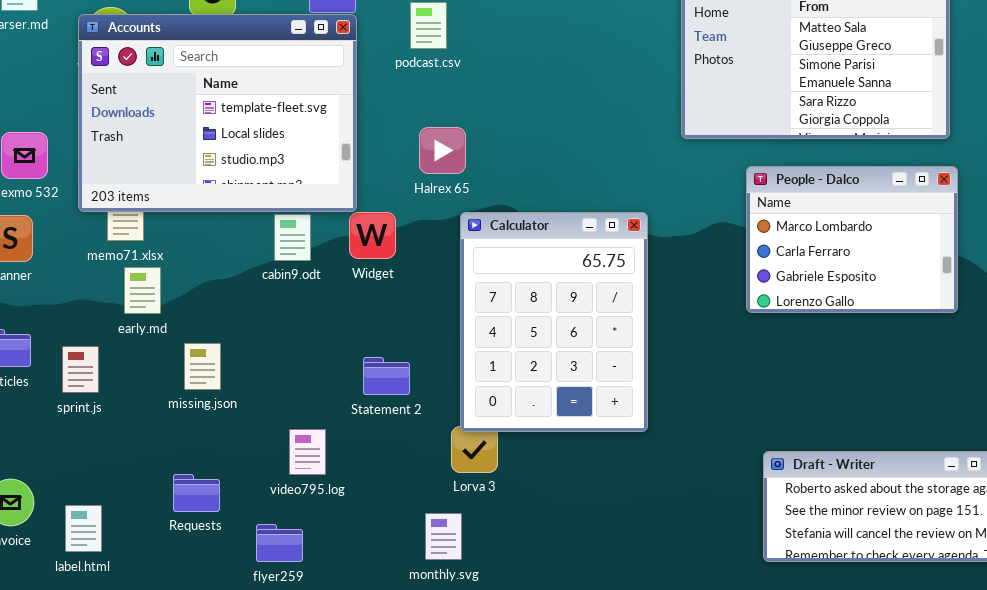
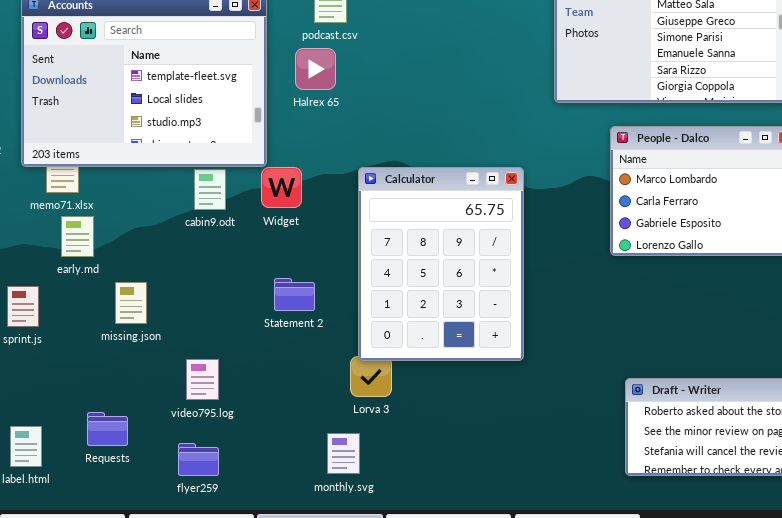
Halrex 65: [419,127,466,174] -> [295,48,336,90], moved
Statement 2: [363,357,410,395] -> [274,278,315,311], moved
video795.log: [289,429,326,475] -> [186,359,219,400], moved
Requests: [173,474,220,512] -> [87,412,128,446], moved

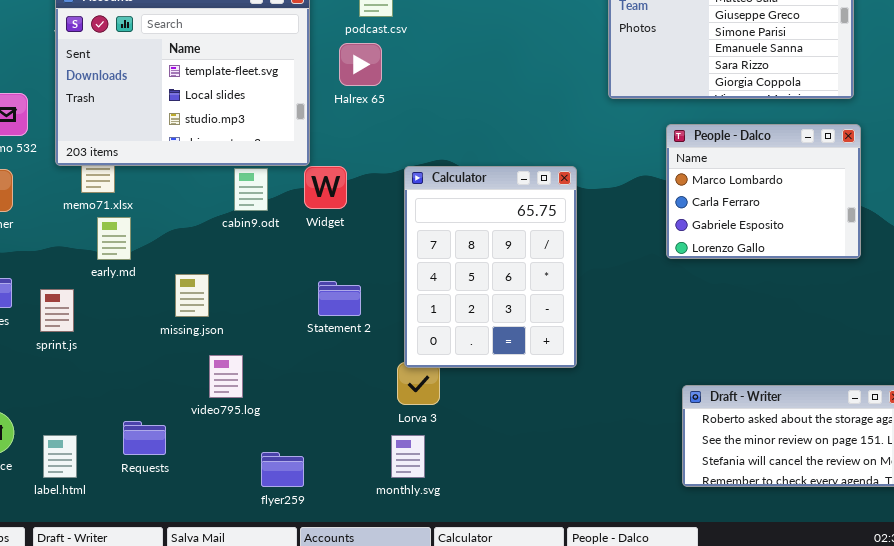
missing.json: [115,282,147,324] -> [175,274,209,317], moved
video795.log: [186,359,219,400] -> [209,355,243,398], moved
monthly.svg: [327,433,360,474] -> [391,435,425,478], moved
flyer259: [178,443,219,476] -> [261,452,304,487], moved

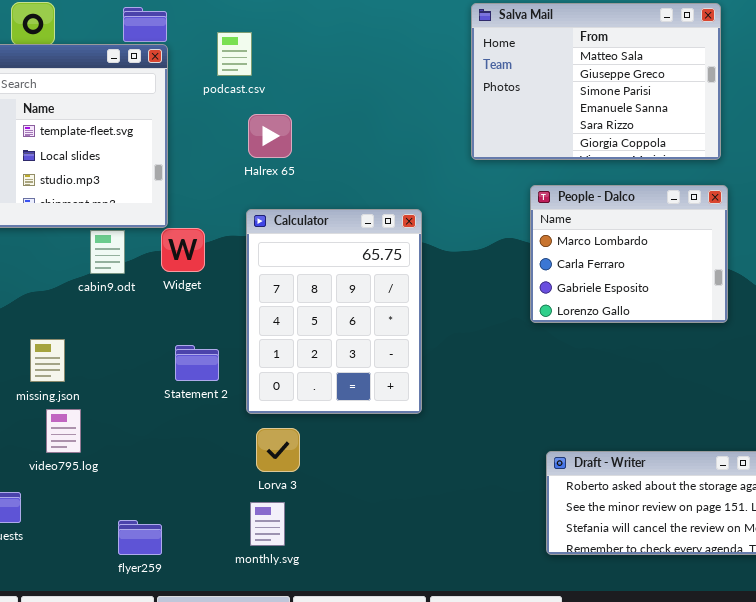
Halrex 65: [339,43,382,86] -> [248,114,292,158], moved
Calculator: [404,166,577,368] -> [246,209,422,414], moved
video795.log: [209,355,243,398] -> [46,409,81,453], moved

